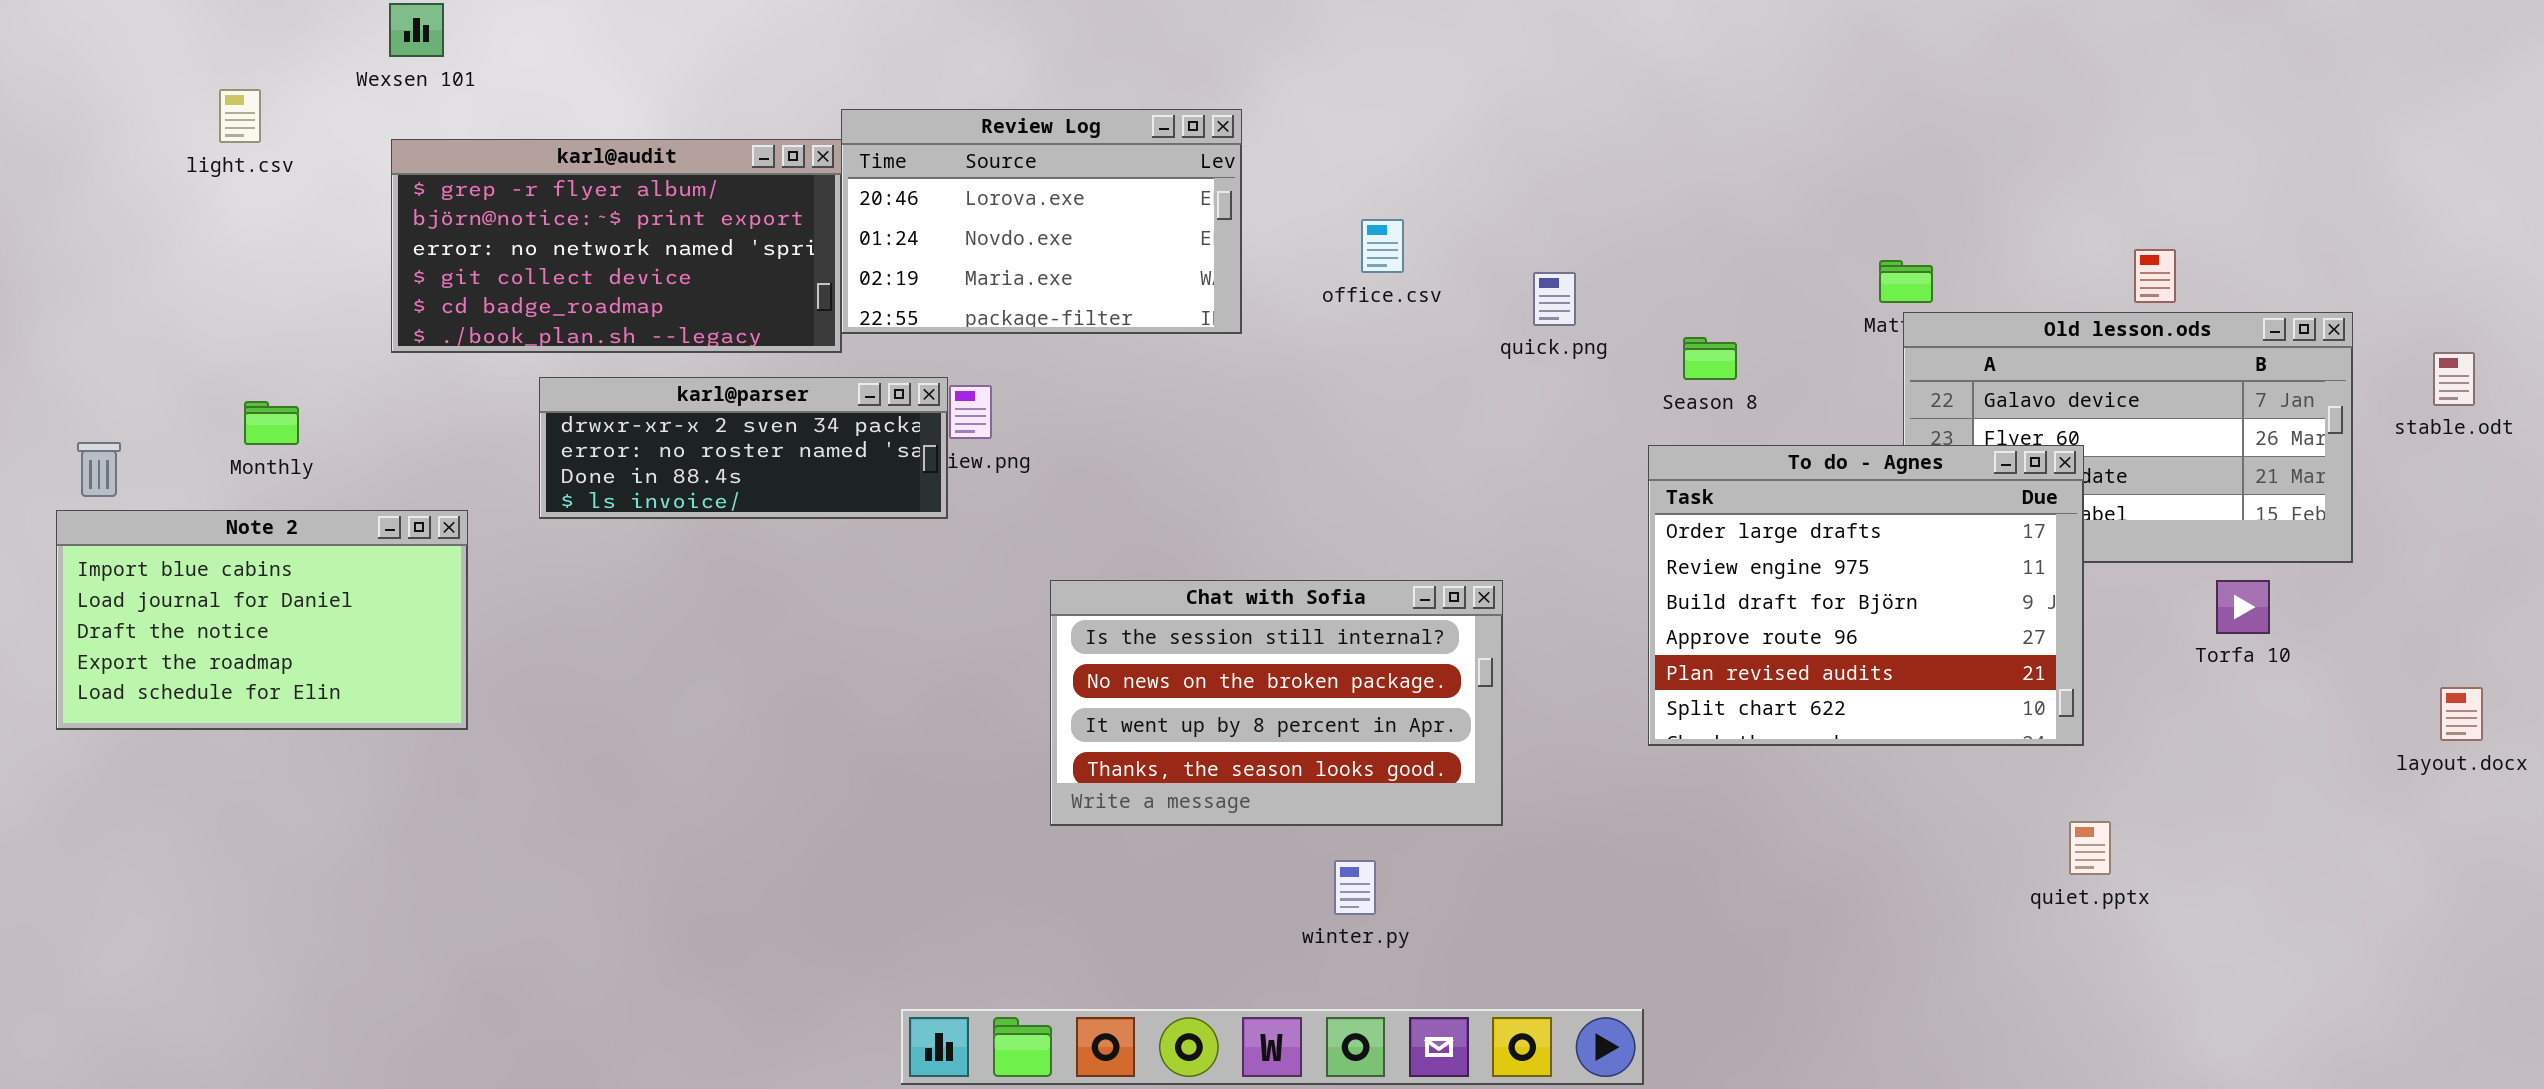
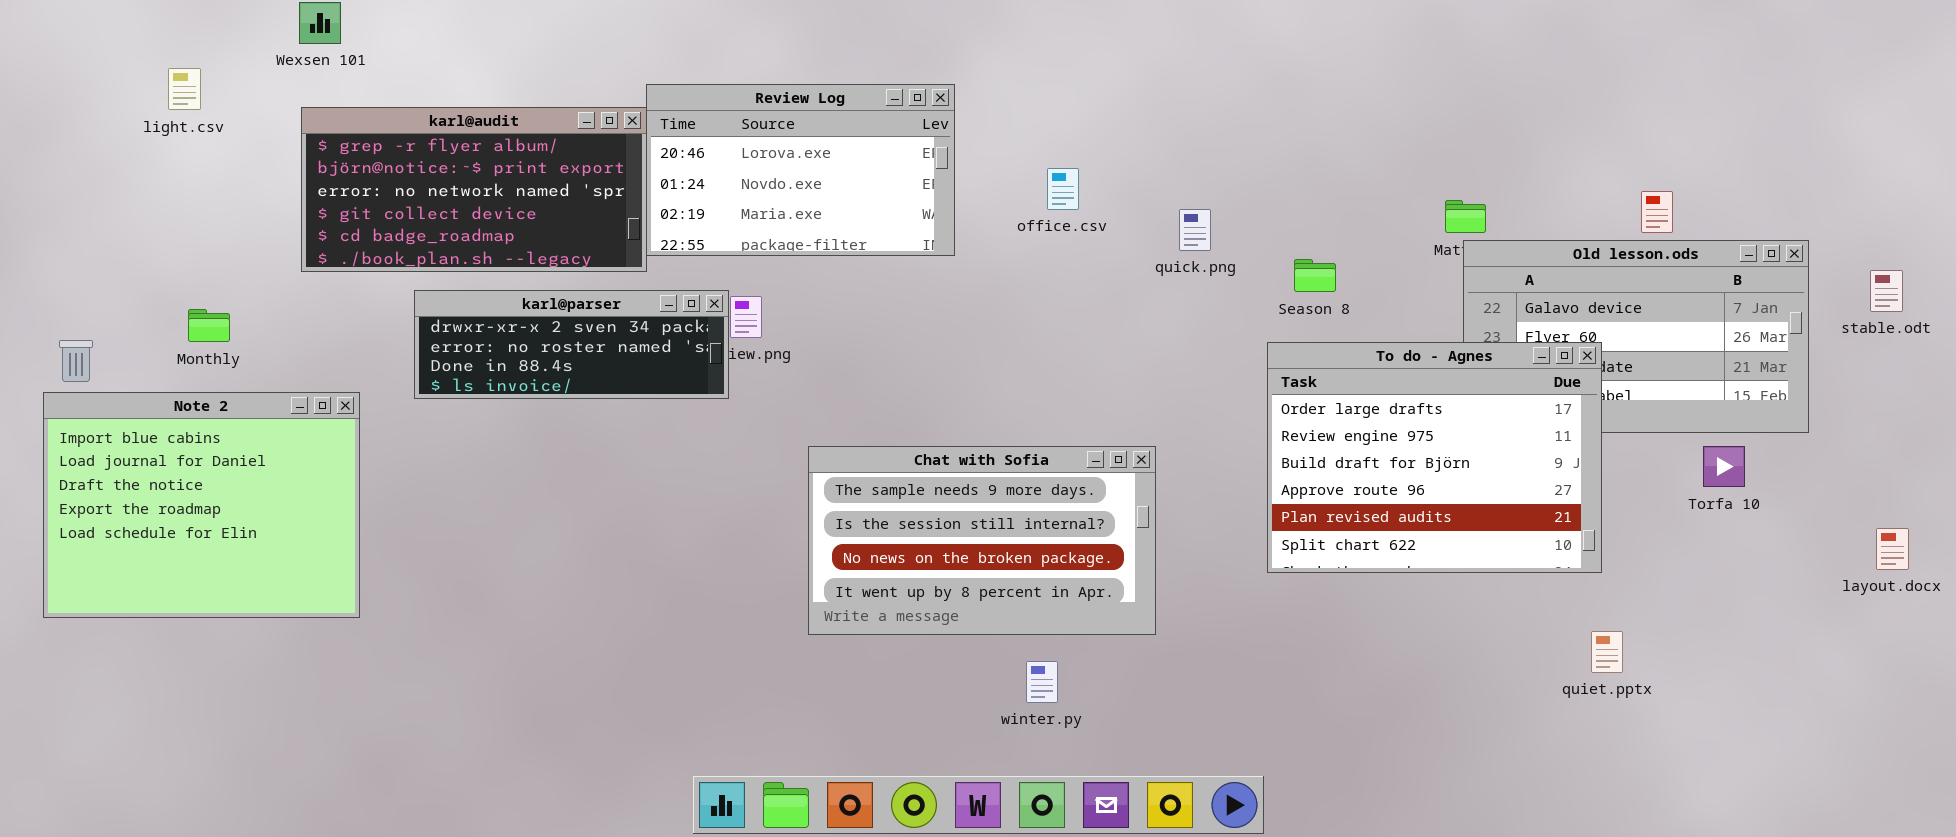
Note 2: [56,510,468,730] -> [43,392,360,618], resized
Chat with Sofia: [1050,580,1503,826] -> [808,446,1156,635], scrolled up 1 row

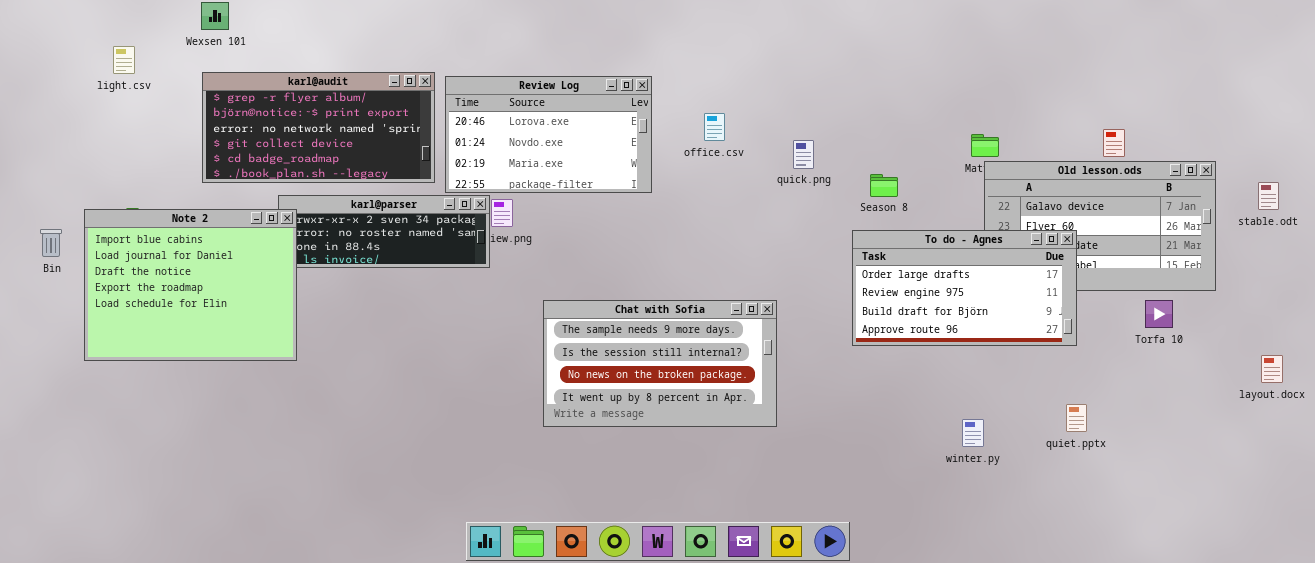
Review Log: [646,84,955,256] -> [445,76,652,193], moved
To do - Agnes: [1267,342,1602,573] -> [852,230,1077,346], resized
Note 2: [43,392,360,618] -> [84,209,297,361], moved
quiet.pptx: [1591,631,1623,673] -> [1066,404,1087,432], moved
winter.py: [1026,661,1058,703] -> [962,419,984,447], moved

